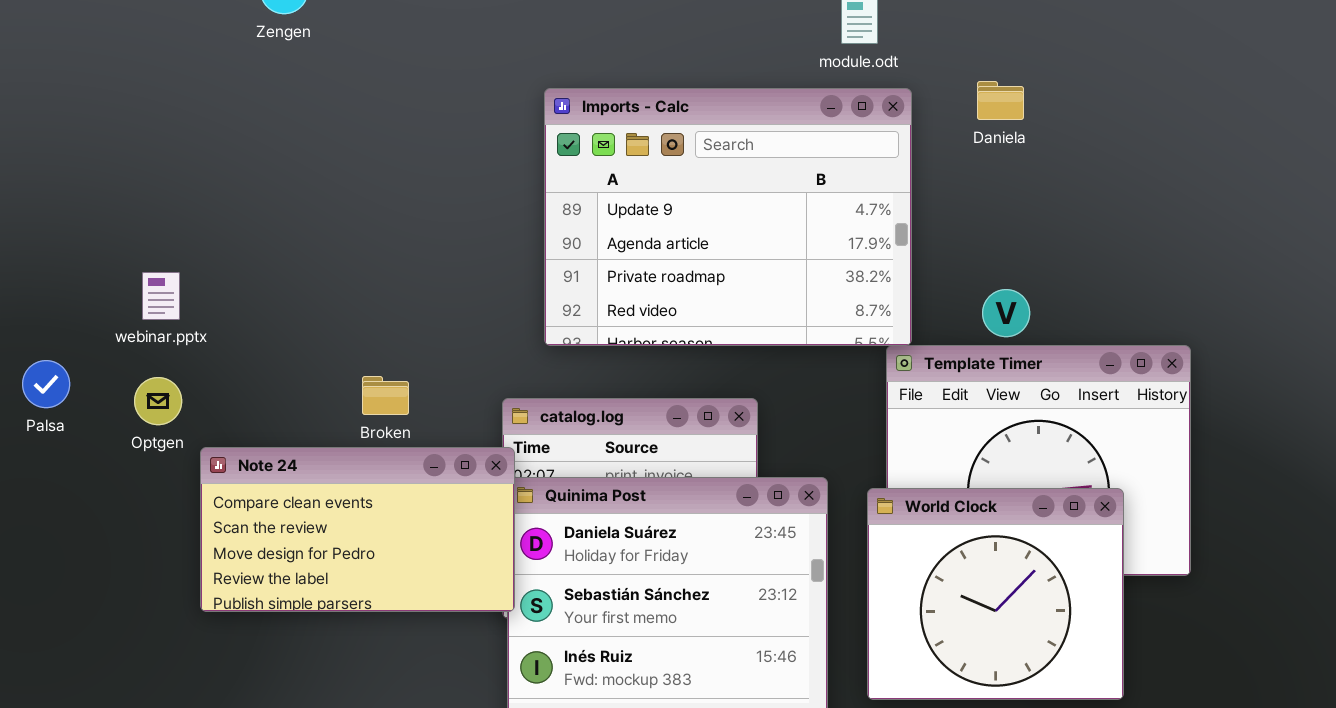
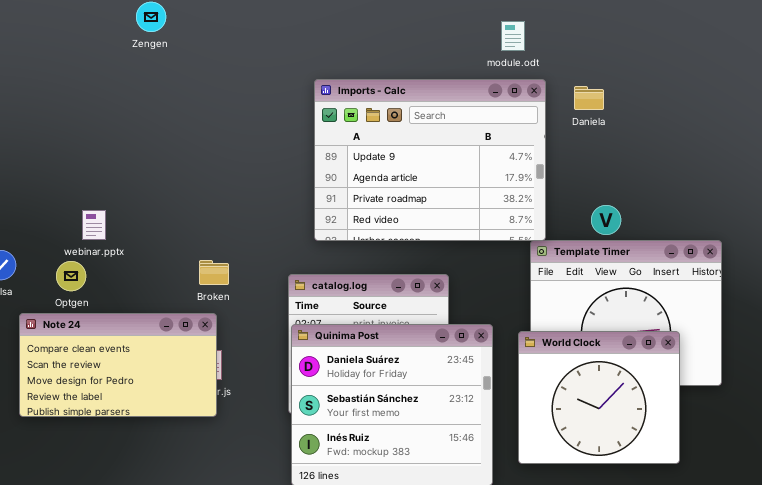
Daniela: [977,81,1024,120] -> [574,86,604,110], moved
webinar.pptx: [142,272,180,320] -> [82,210,106,240], moved
Note 24: [200,447,515,612] -> [19,313,217,417], moved

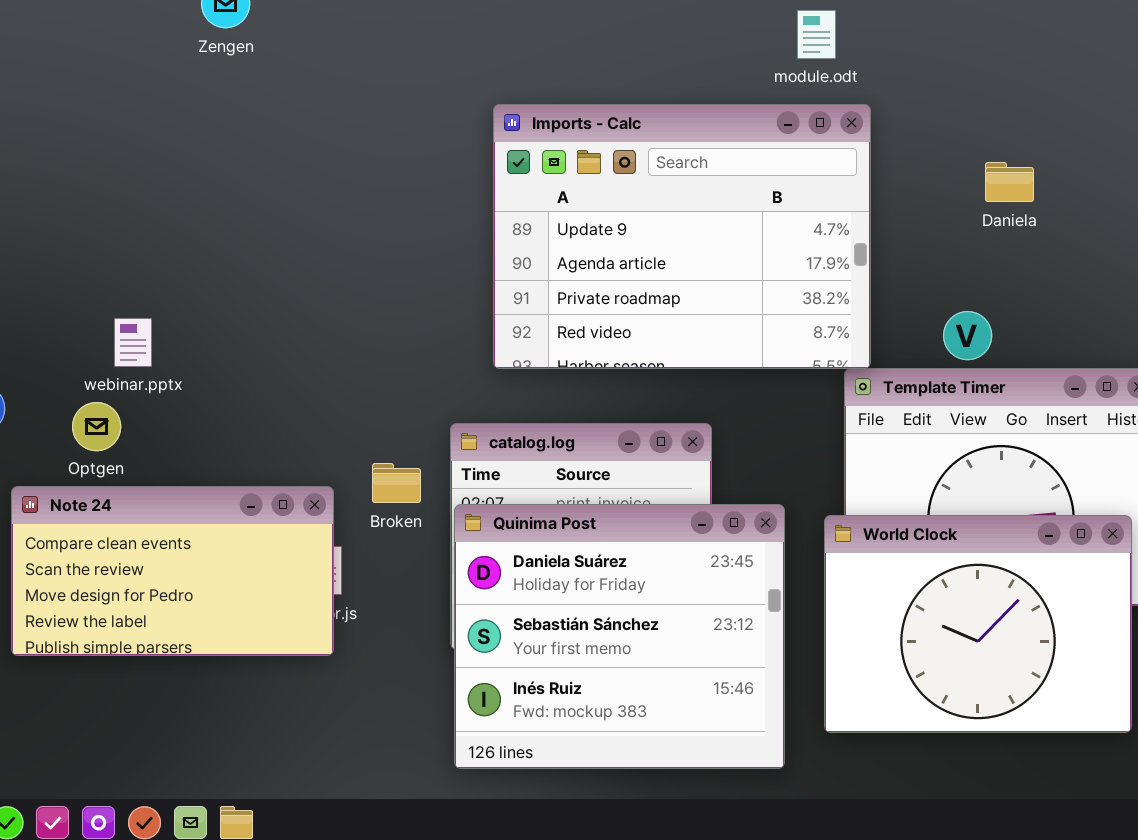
Daniela: [574,86,604,110] -> [985,162,1034,202], moved
Broken: [199,260,229,285] -> [372,463,421,503], moved
World Clock: [518,331,680,464] -> [824,515,1132,733], resized

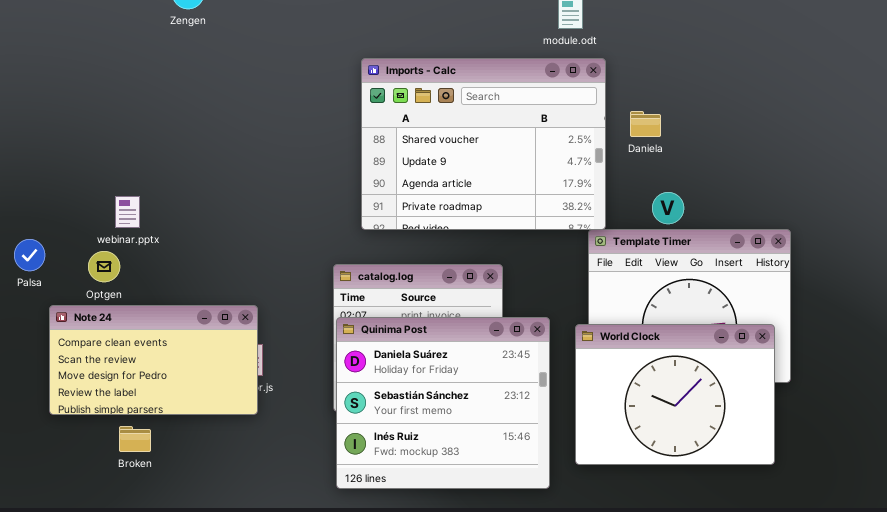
Imports - Calc: [493,104,871,369] -> [361,58,606,230], scrolled up 1 row
Daniela: [985,162,1034,202] -> [630,111,661,137], moved
Broken: [372,463,421,503] -> [119,426,151,452], moved

